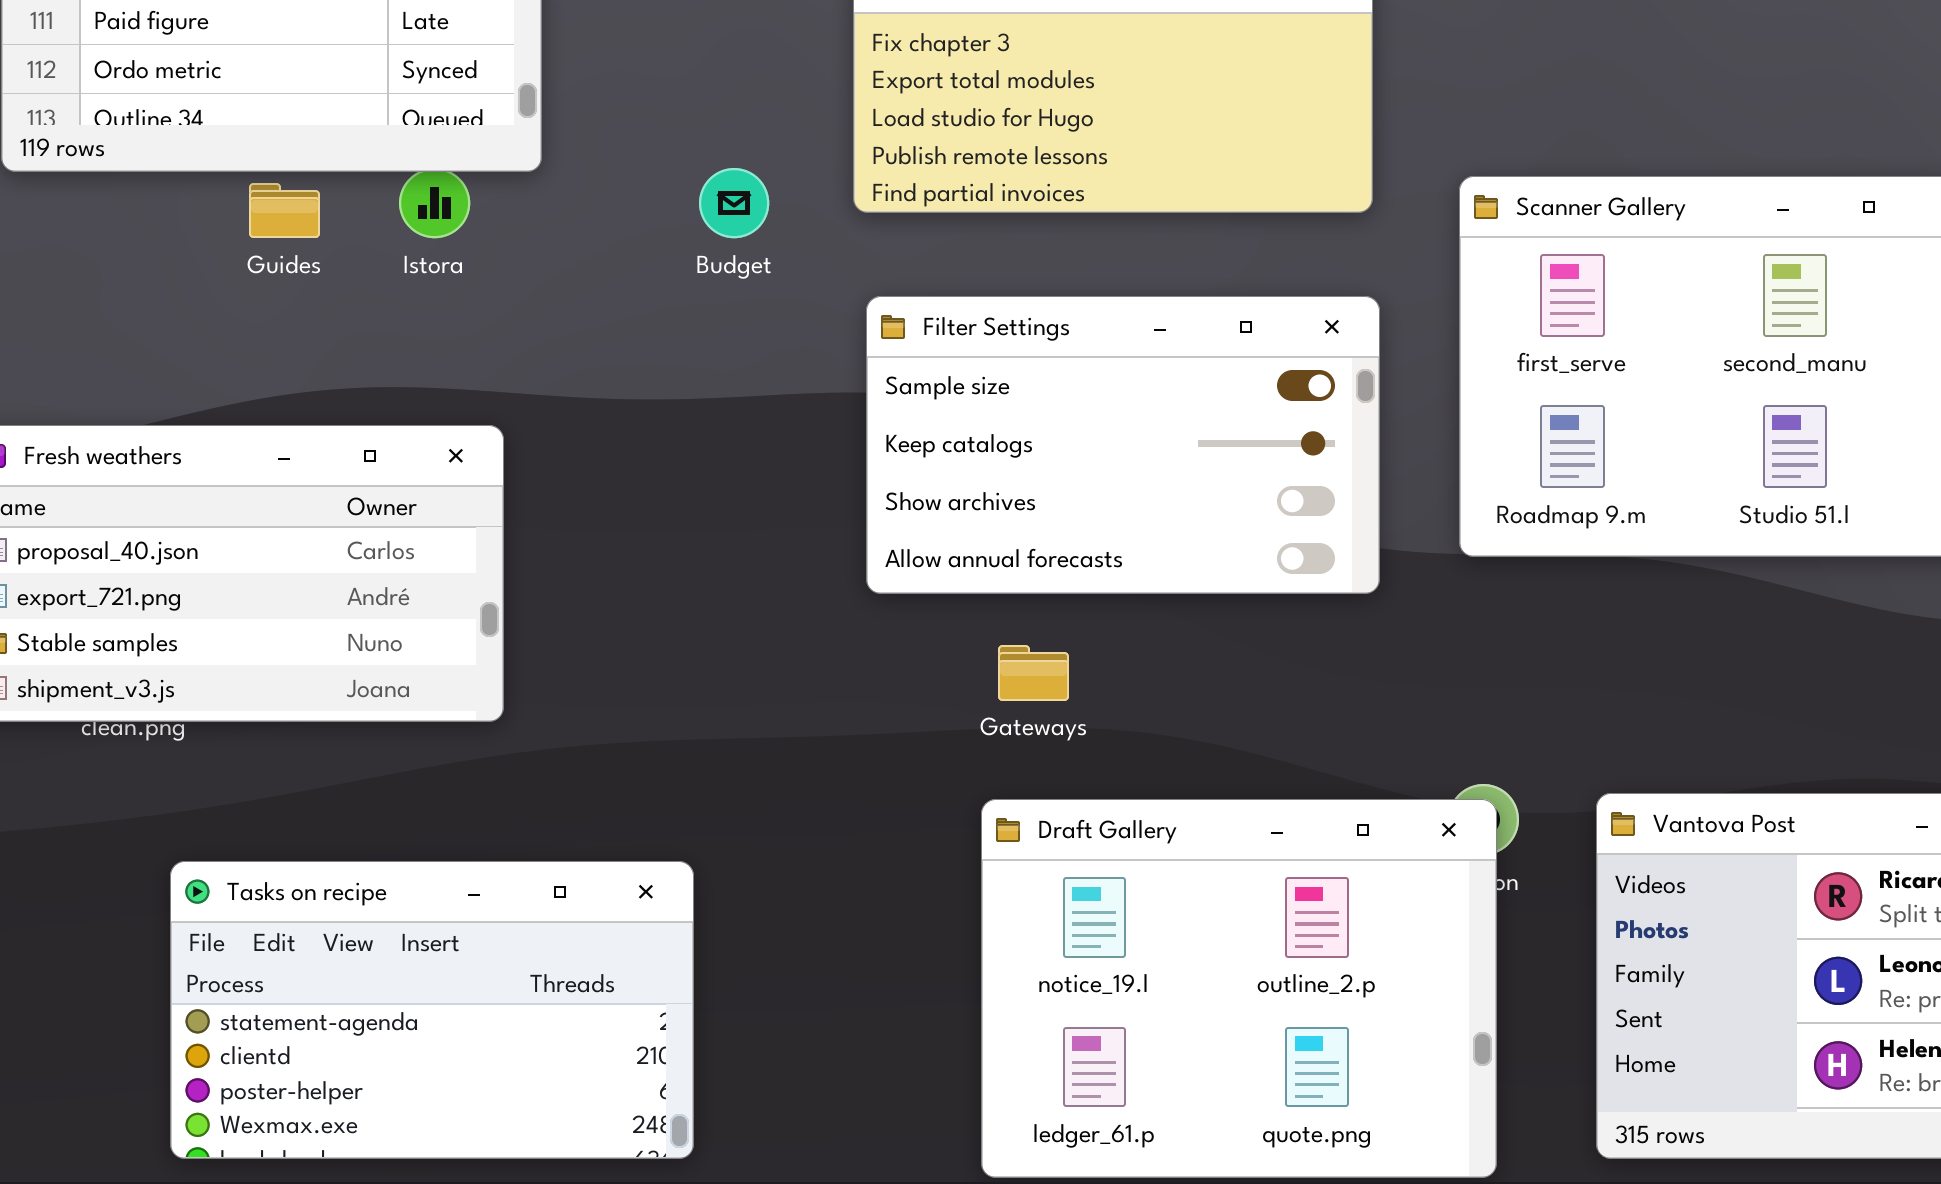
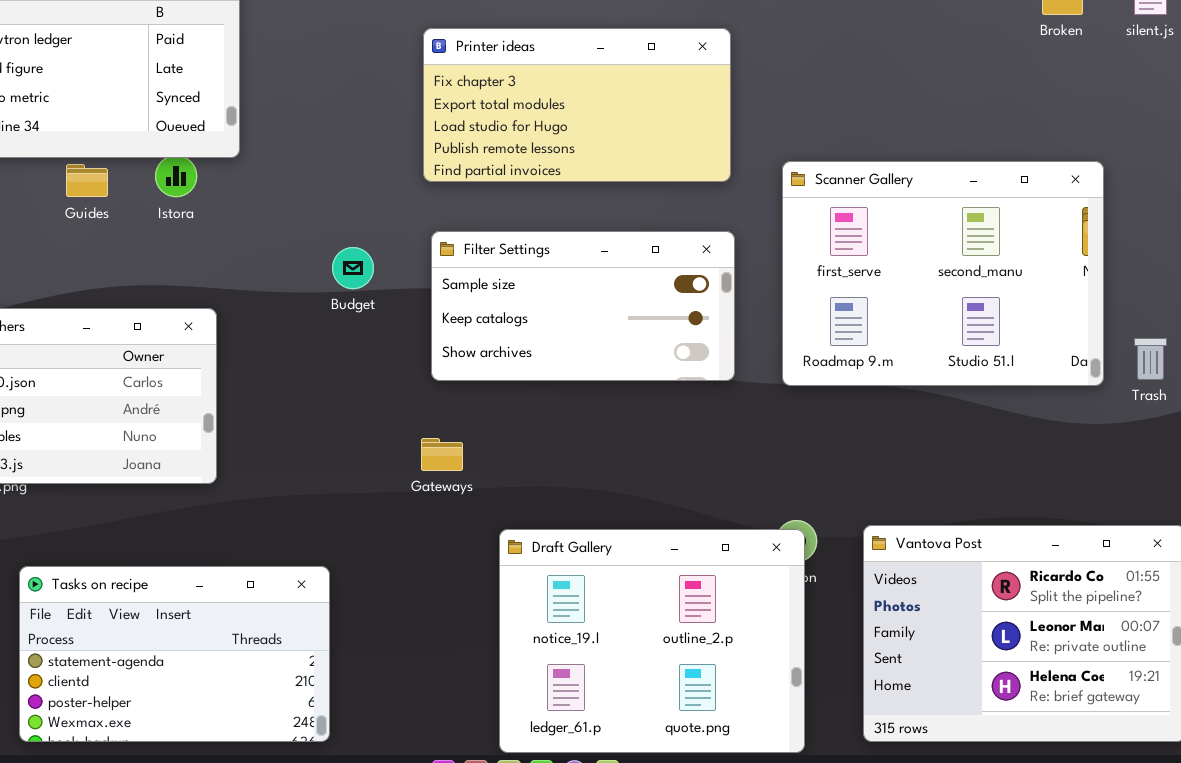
Budget: [699,168,769,238] -> [332,247,374,289], moved
Filter Settings: [866,296,1380,594] -> [431,231,735,381], resized
Gateways: [998,645,1069,701] -> [421,438,463,471], moved

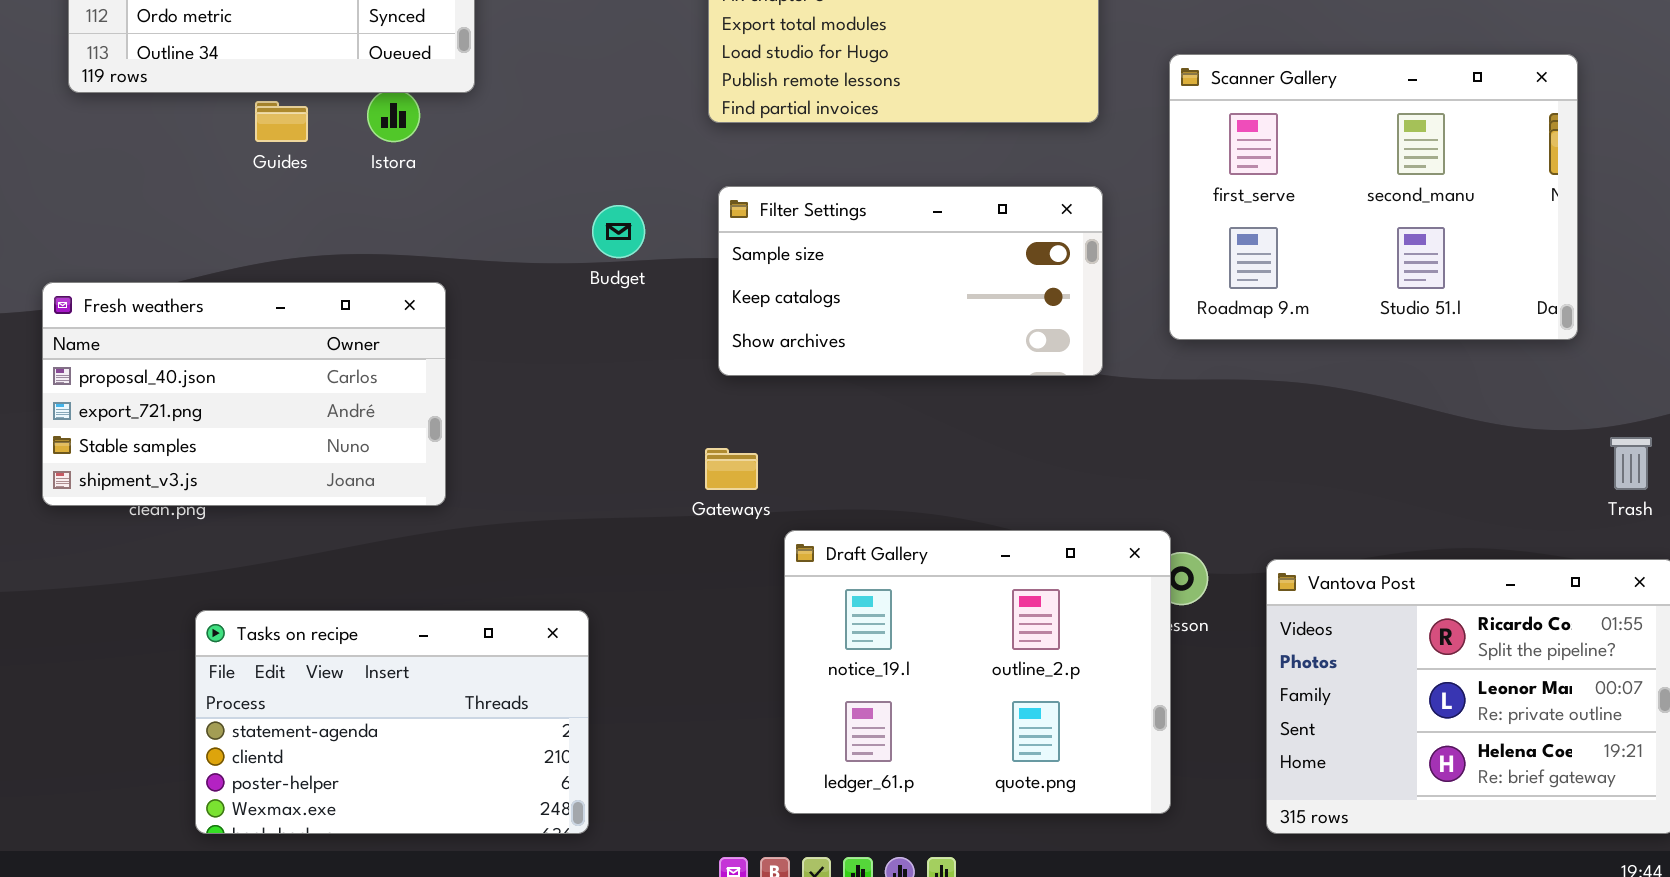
Scanner Gallery: [782,161,1104,386] -> [1169,54,1578,340], moved
Trash: [1134,338,1167,380] -> [1610,437,1652,490], moved
Draft Gallery: [499,529,805,753] -> [784,530,1171,814], moved

